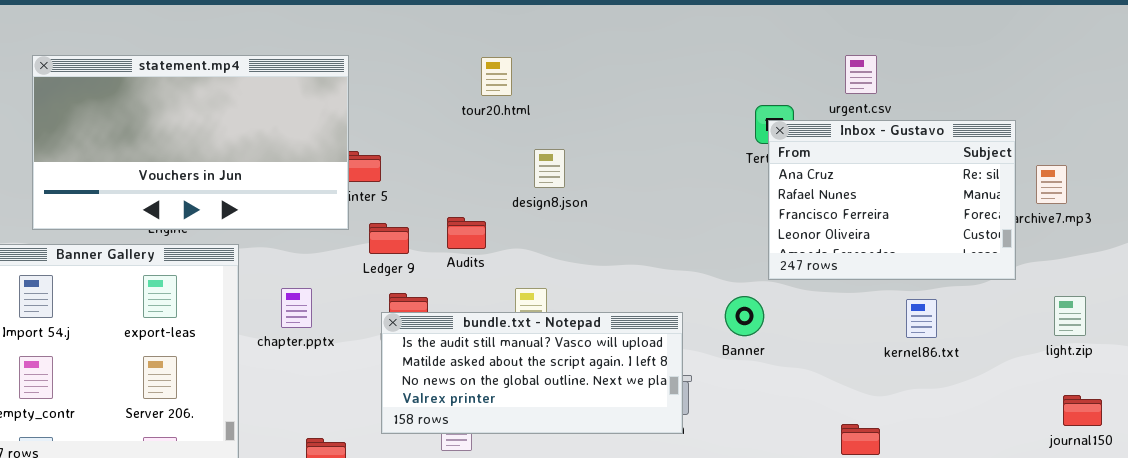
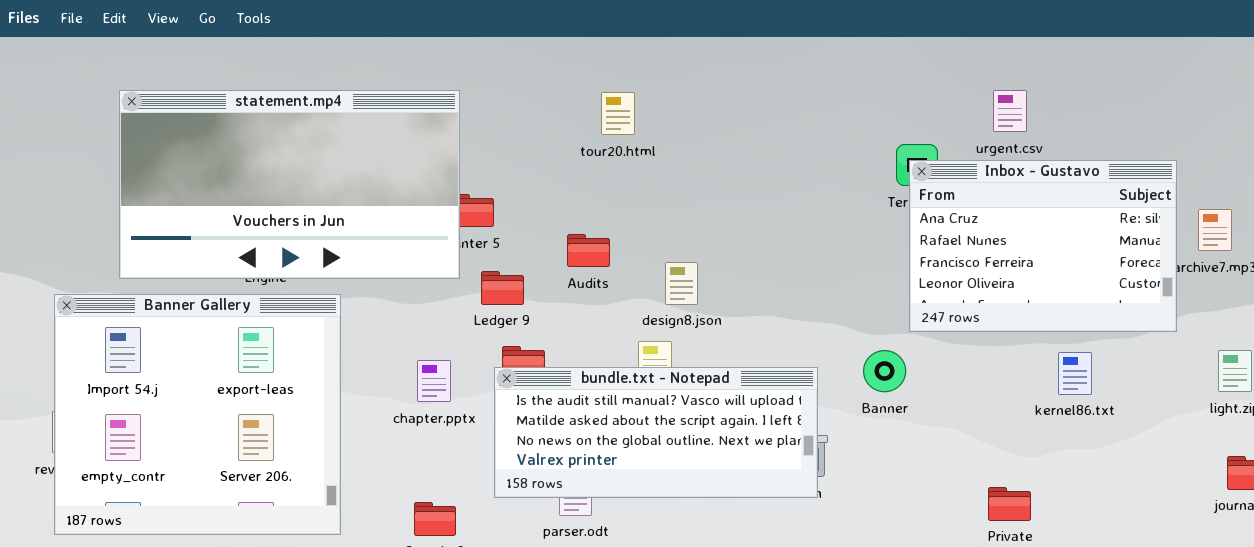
design8.json: [534,149,565,188] -> [665,262,698,305], moved
Audits: [447,217,486,249] -> [567,234,610,267], moved
chapter.pptx: [281,288,312,328] -> [417,360,451,402], moved

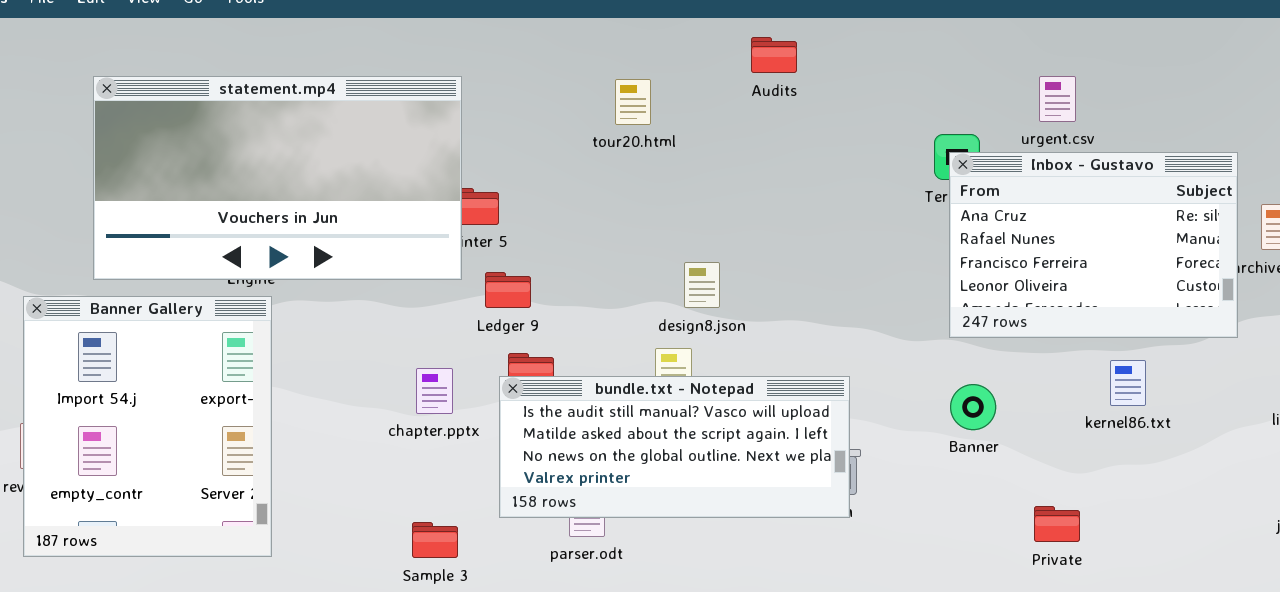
Audits: [567,234,610,267] -> [751,37,797,73], moved
Banner Gallery: [54,294,341,535] -> [23,296,272,557], resized
Banner: [863,350,906,392] -> [950,384,996,430], moved

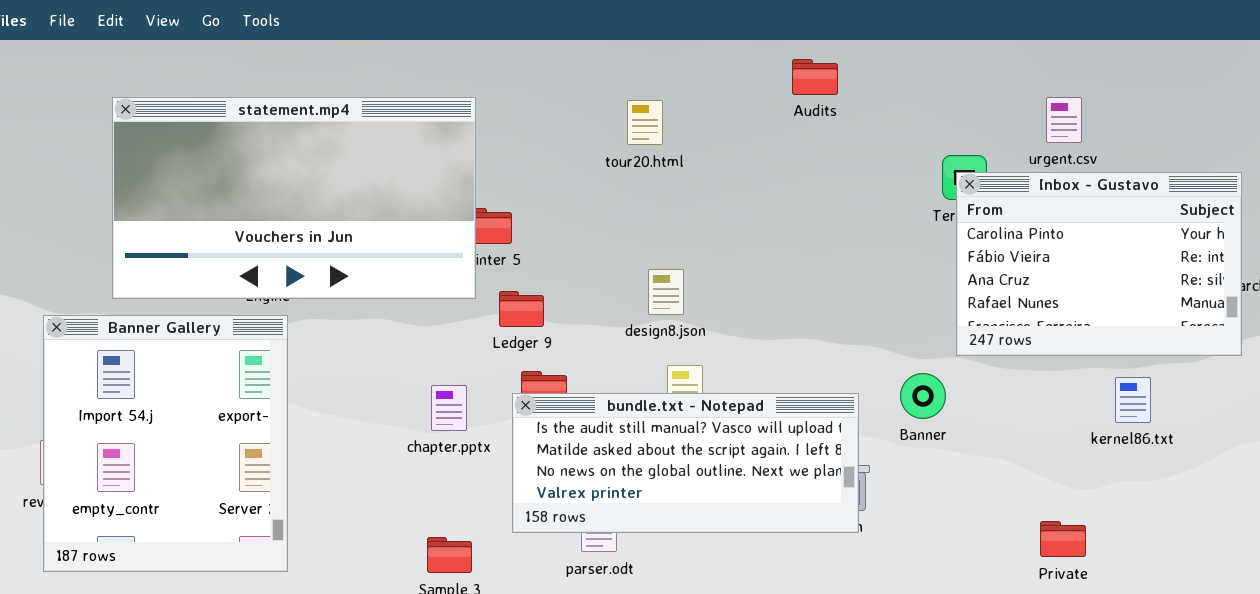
Audits: [751,37,797,73] -> [792,59,838,95], moved
Inbox - Gustavo: [949,152,1238,338] -> [956,172,1242,356], scrolled up 2 rows
design8.json: [684,262,720,308] -> [648,269,684,315], moved
Banner: [950,384,996,430] -> [900,373,946,419], moved

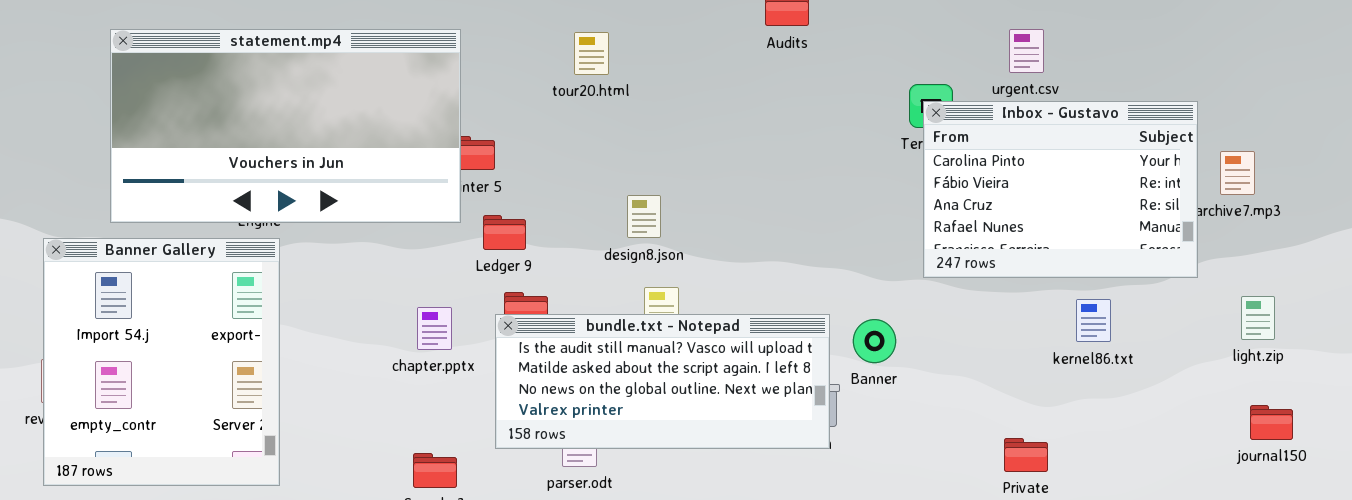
tour20.html: [627,100,663,145] -> [574,32,609,75], moved
Banner: [900,373,946,419] -> [853,319,896,363], moved

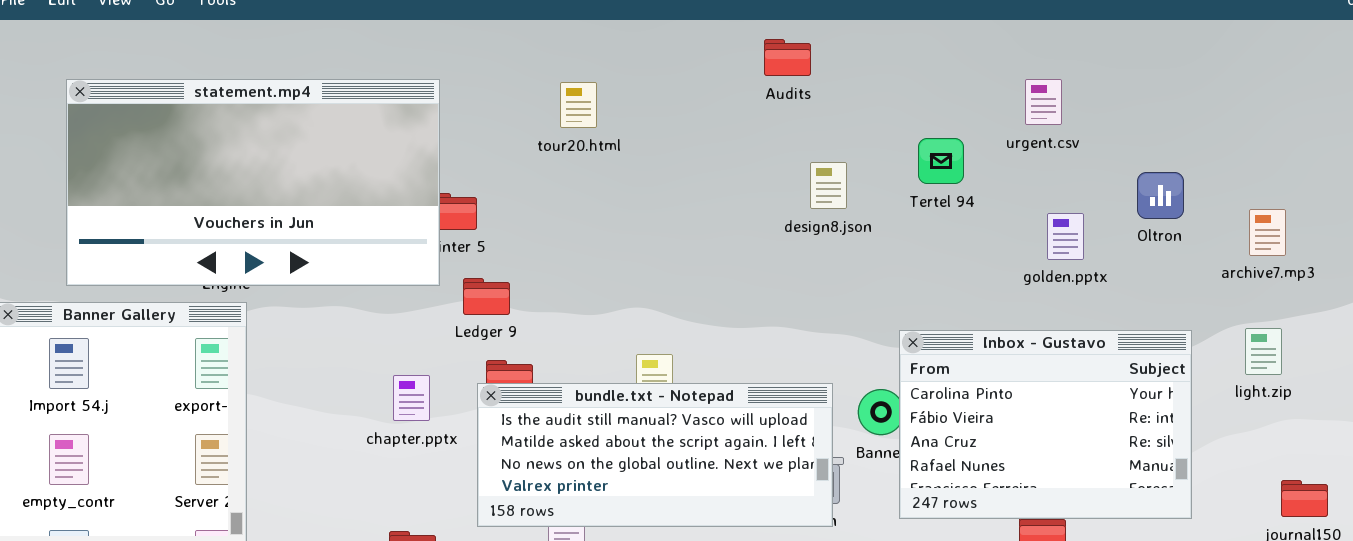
Inbox - Gustavo: [923,101,1198,278] -> [899,330,1192,519], moved
design8.json: [627,195,661,238] -> [810,162,847,209], moved
light.zip: [1241,296,1275,340] -> [1245,328,1282,375], moved

